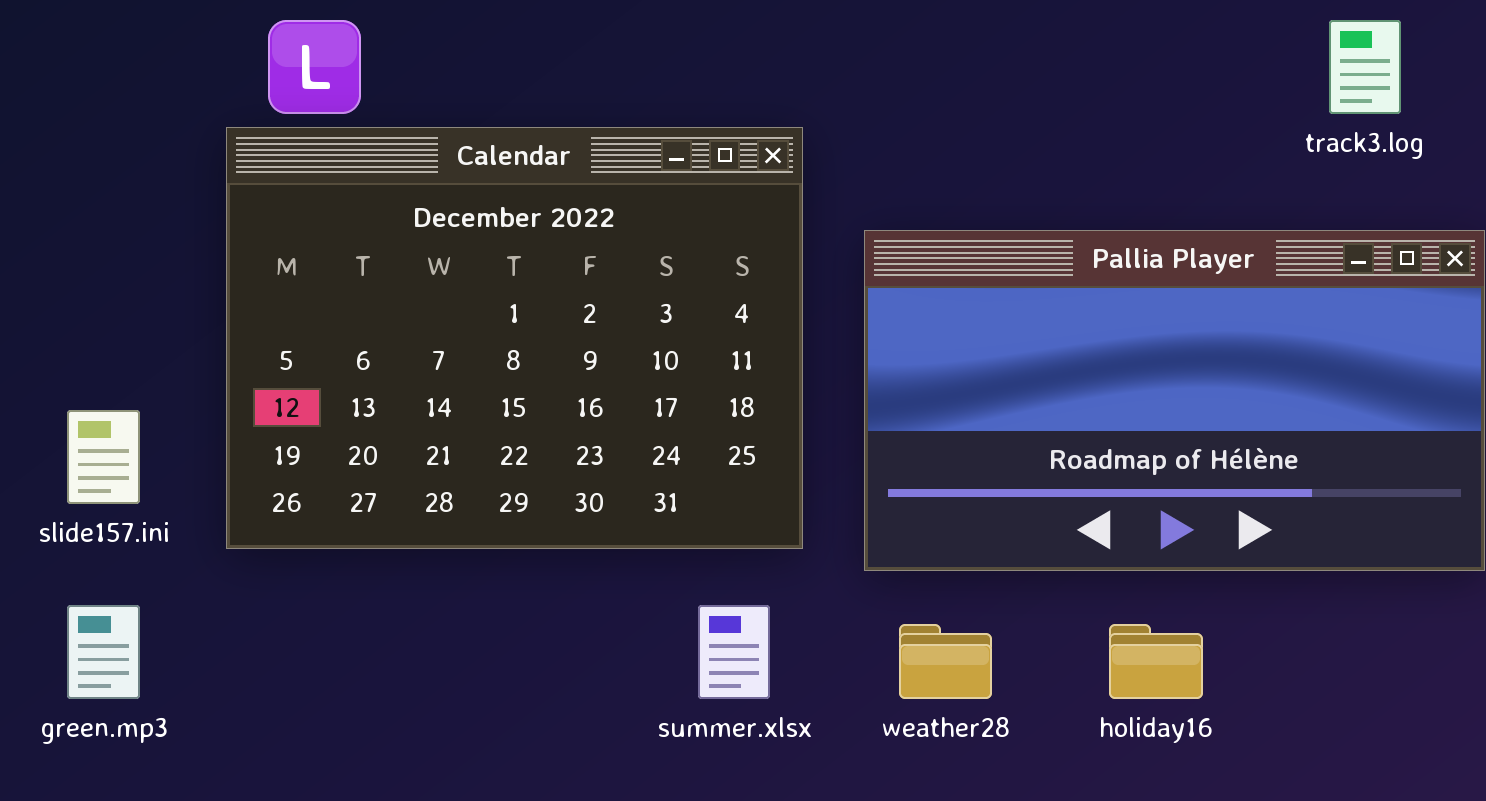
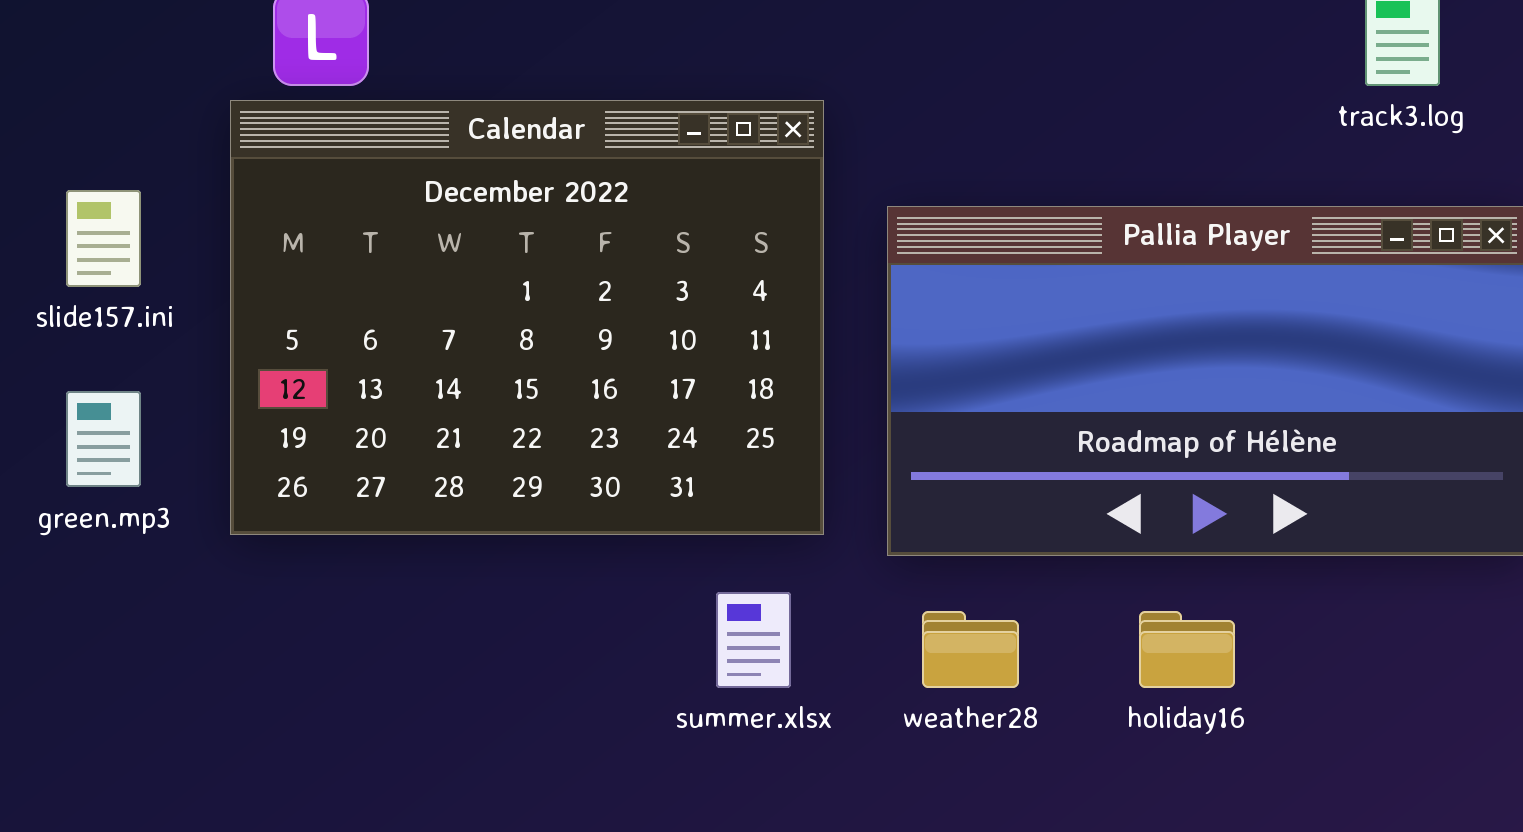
slide157.ini: [67,410,140,504] -> [66,190,141,287], moved
green.mp3: [67,605,140,699] -> [66,391,141,487], moved

